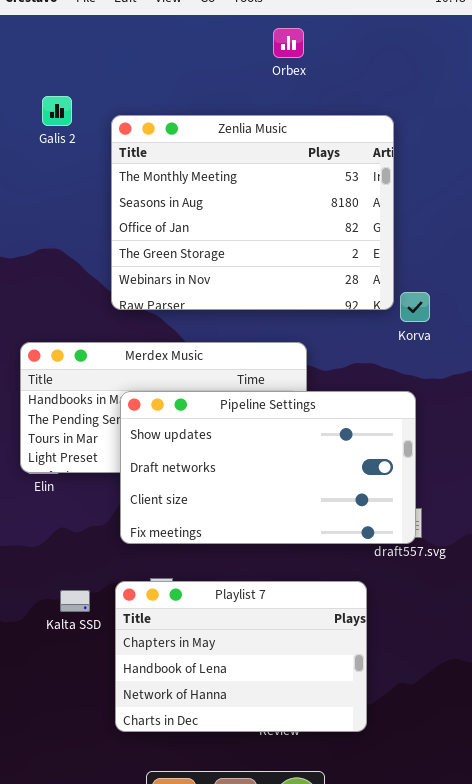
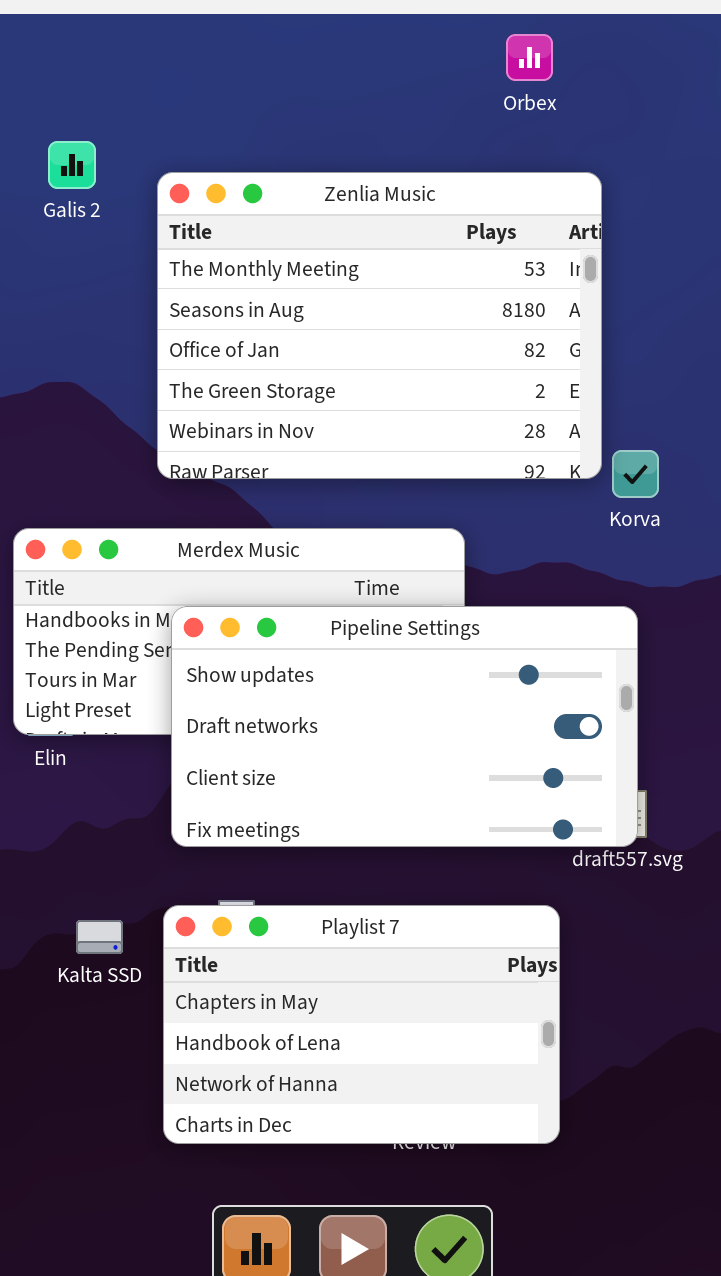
Orbex: [273,28,304,58] -> [506,34,553,81], moved

